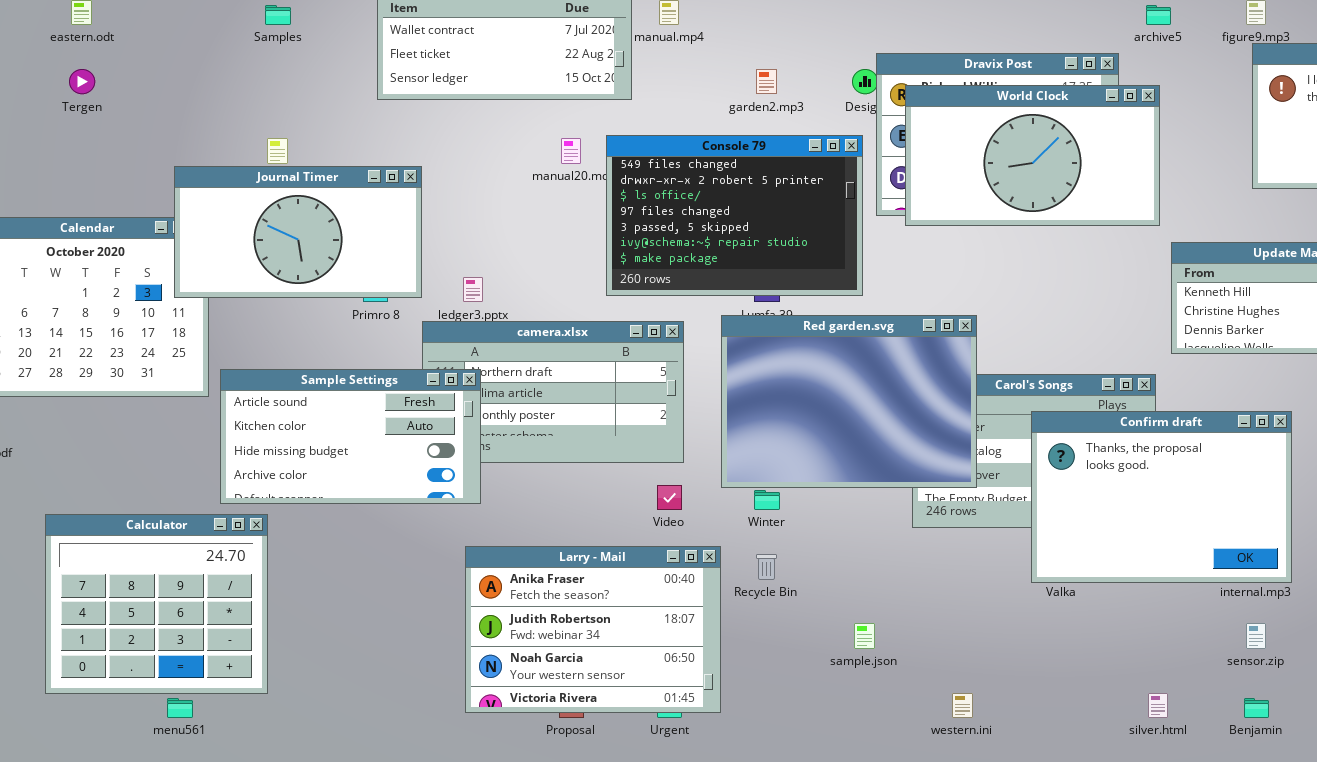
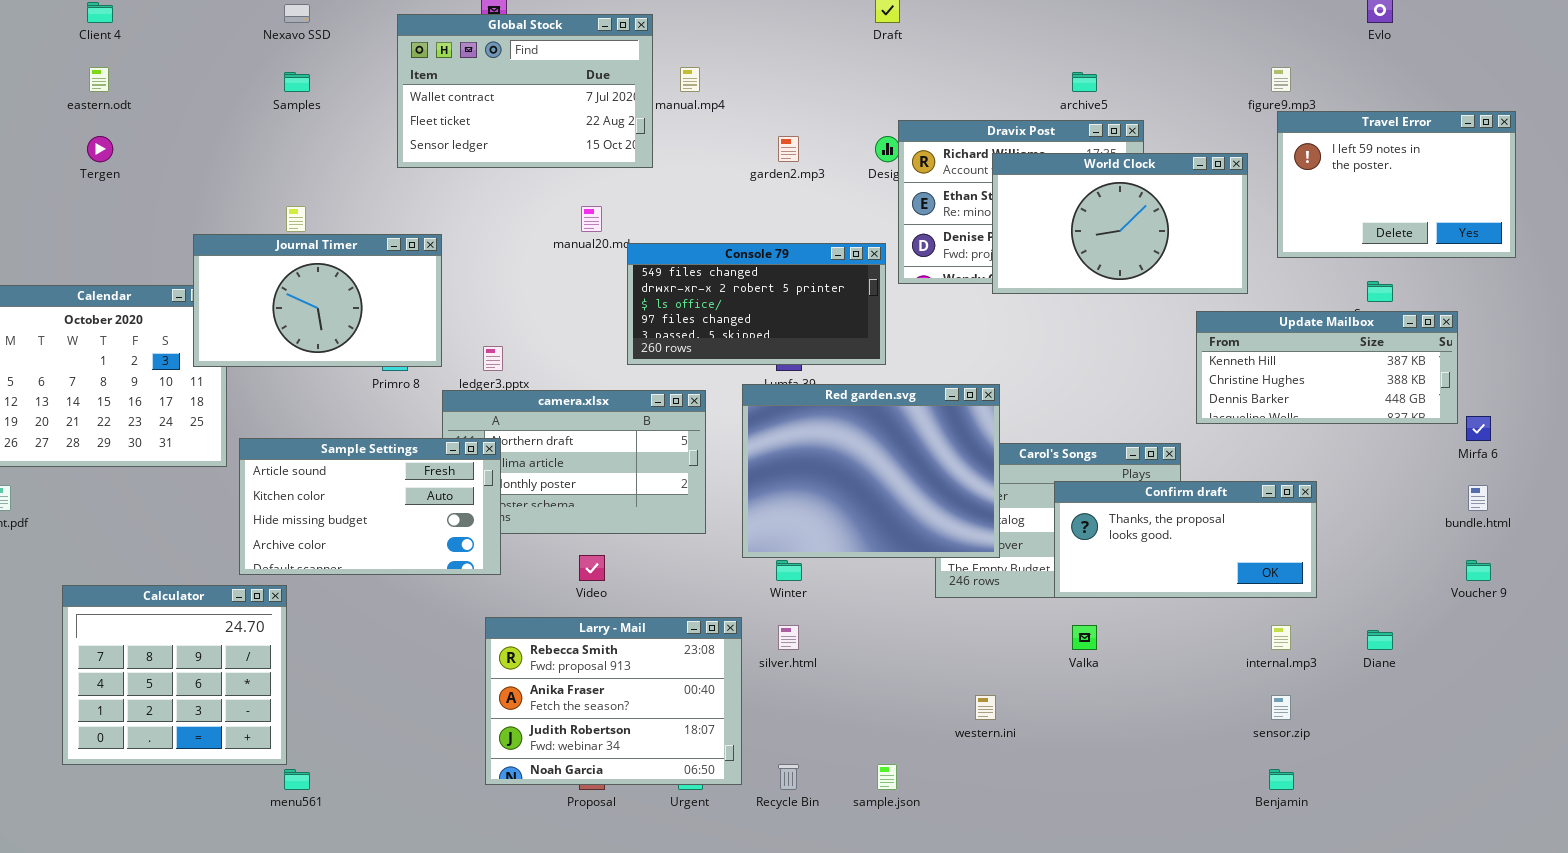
archive5: [1146,5,1171,25] -> [1072,72,1097,92], moved
World Clock: [905,85,1160,226] -> [992,153,1248,294], moved
Console 79: [606,135,863,296] -> [627,243,886,365], resized
Confirm draft: [1031,411,1292,583] -> [1054,481,1317,598], resized
Video: [657,485,682,510] -> [579,555,605,581], moved
Larry - Mail: [465,546,721,713] -> [485,617,742,785], scrolled up 1 row
Recycle Bin: [756,554,777,580] -> [778,764,799,790], moved
sample.json: [854,623,875,649] -> [877,764,897,790], moved
western.ini: [952,693,973,718] -> [975,695,996,720], moved
silver.html: [1148,693,1168,718] -> [778,625,799,650], moved
menu561: [167,698,193,718] -> [284,769,310,790], moved

